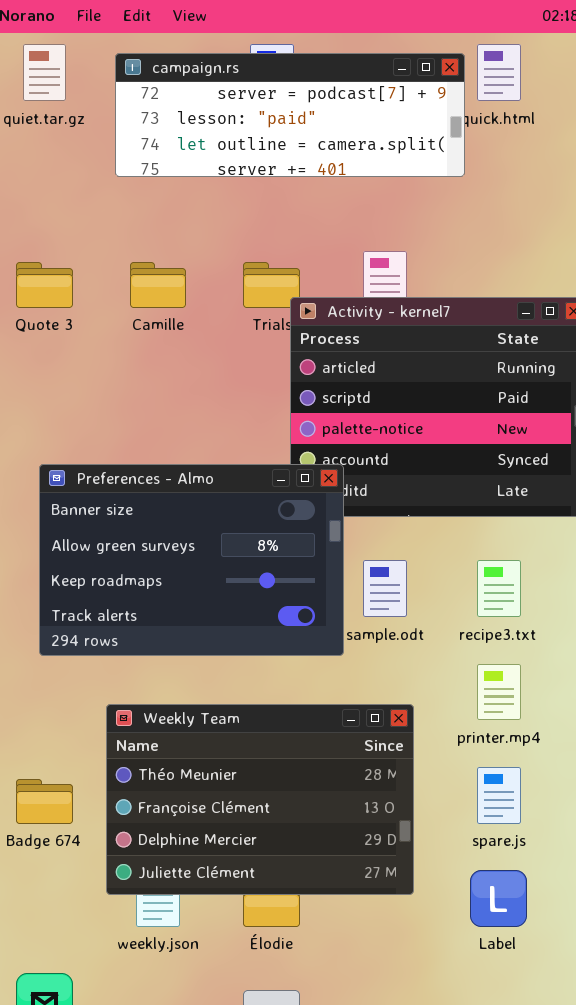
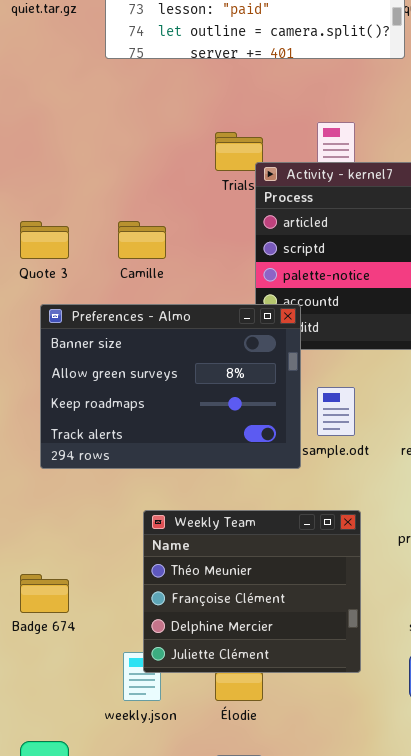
Quote 3: [16,262,73,308] -> [20,221,69,259], moved
Camille: [130,262,186,308] -> [118,221,166,259], moved
Weekly Team: [106,704,414,895] -> [143,510,361,673], resized

